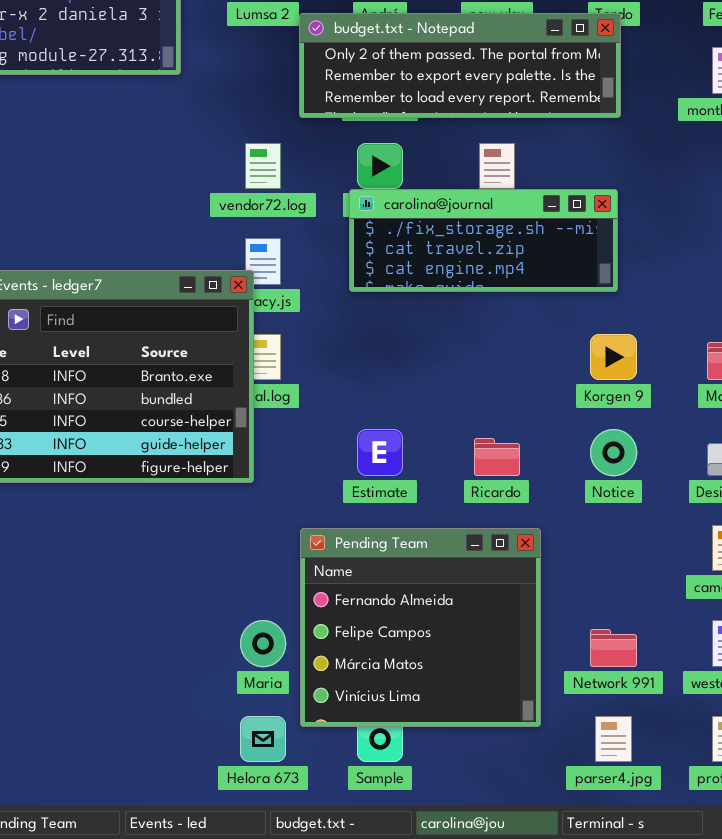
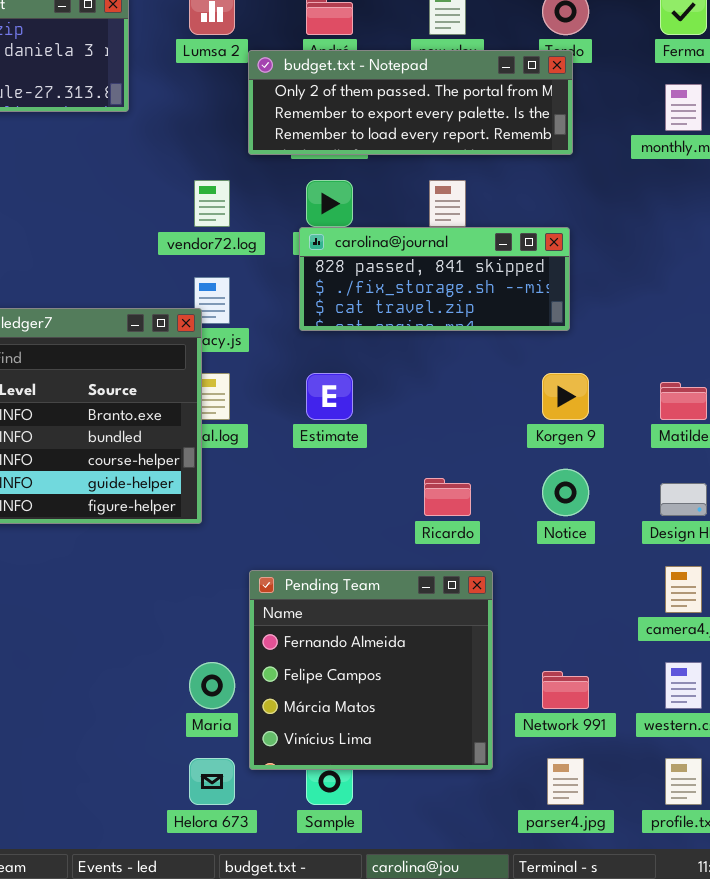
carolina@journal: [349,189,618,292] -> [299,227,570,331], scrolled up 1 row
Estimate: [357,429,403,476] -> [306,373,353,420], moved

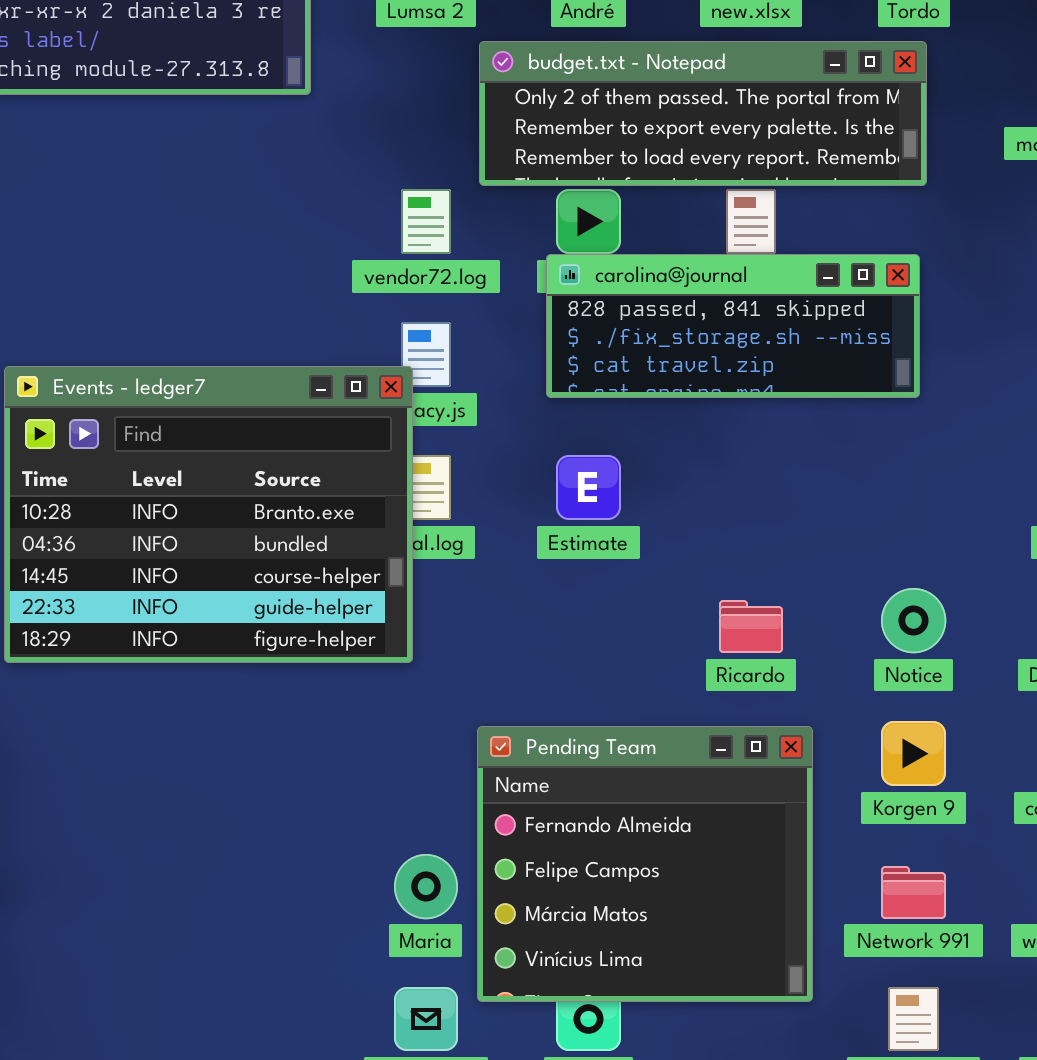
budget.txt - Notepad: [248,50,573,155] -> [479,41,927,186], moved
Korgen 9: [542,373,589,420] -> [881,721,946,786], moved

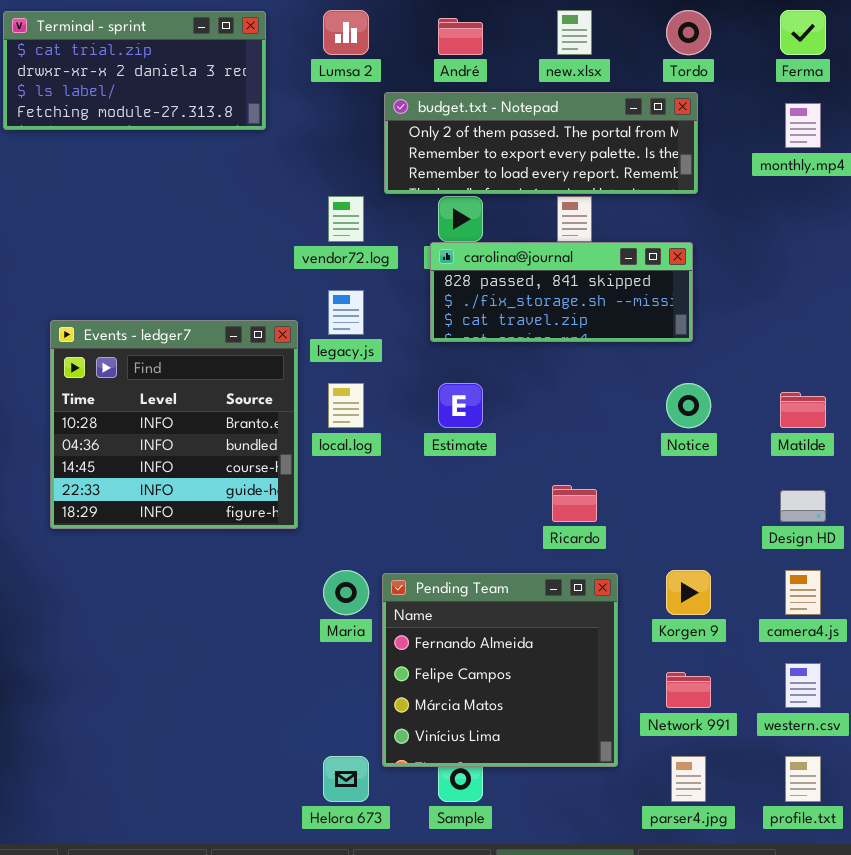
Events - ledger7: [4,366,413,663] -> [50,320,298,529], resized
Notice: [881,588,946,653] -> [666,383,711,428], moved
Maria: [394,854,458,919] -> [323,570,369,615], moved

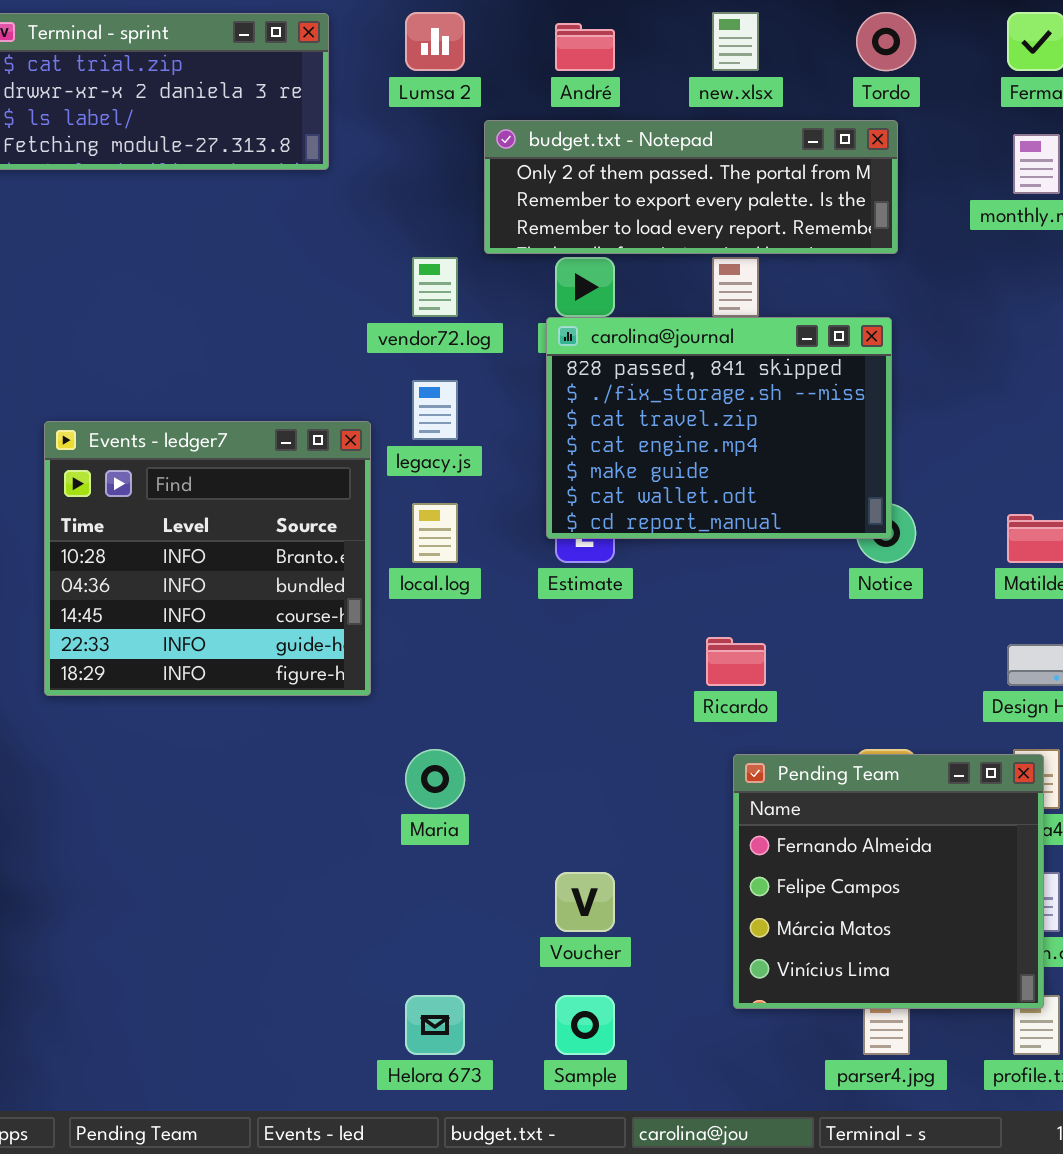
carolina@journal: [430,242,693,342] -> [546,317,892,539], resized
Pending Team: [382,573,618,767] -> [733,754,1044,1009], moved

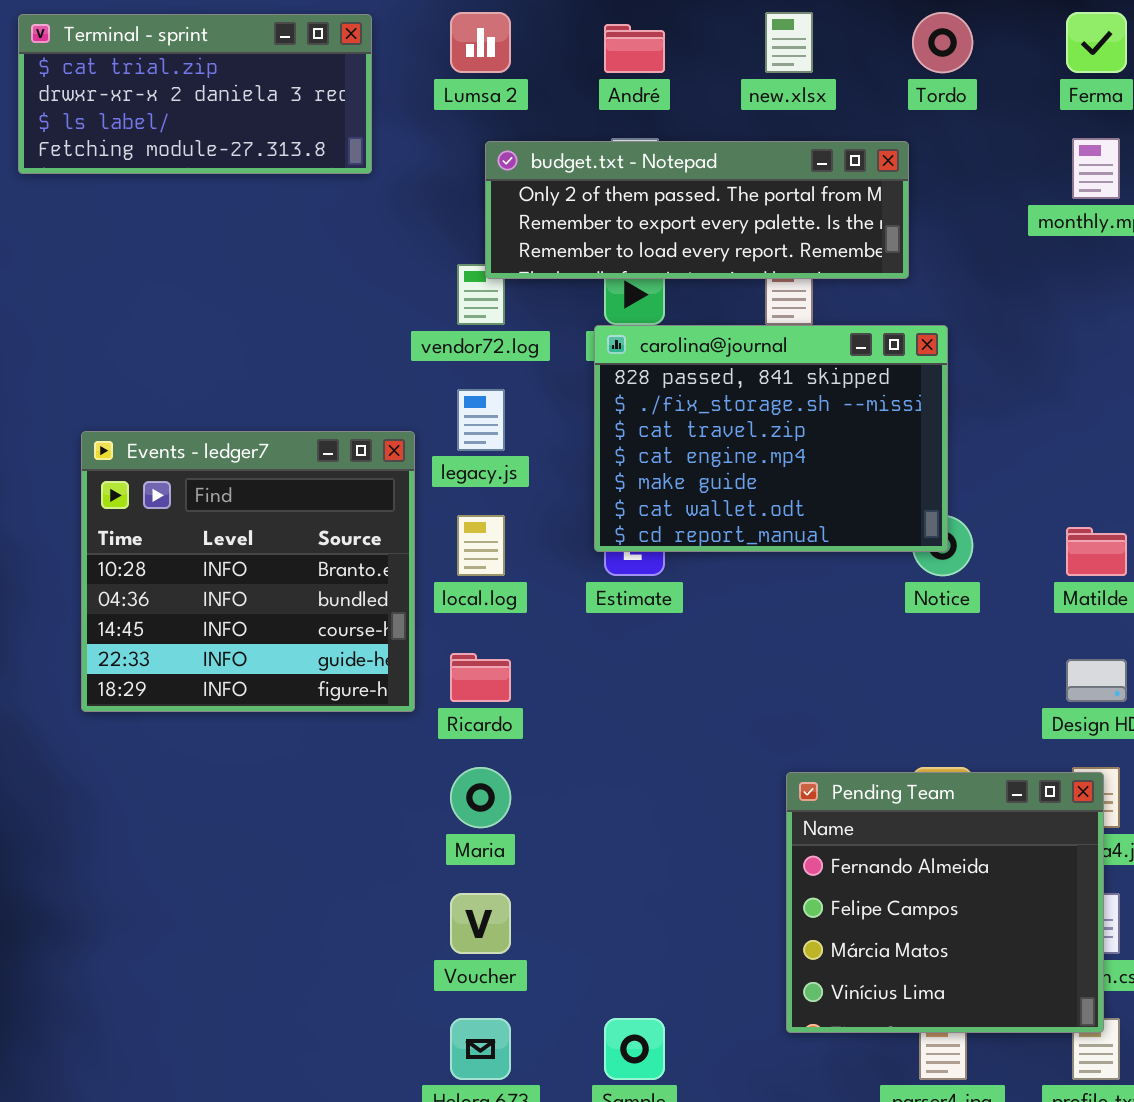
budget.txt - Notepad: [484,120,898,254] -> [485,141,909,279], moved
Ricardo: [706,637,766,686] -> [450,653,511,702], moved
Voucher: [555,872,615,932] -> [450,893,511,954], moved

